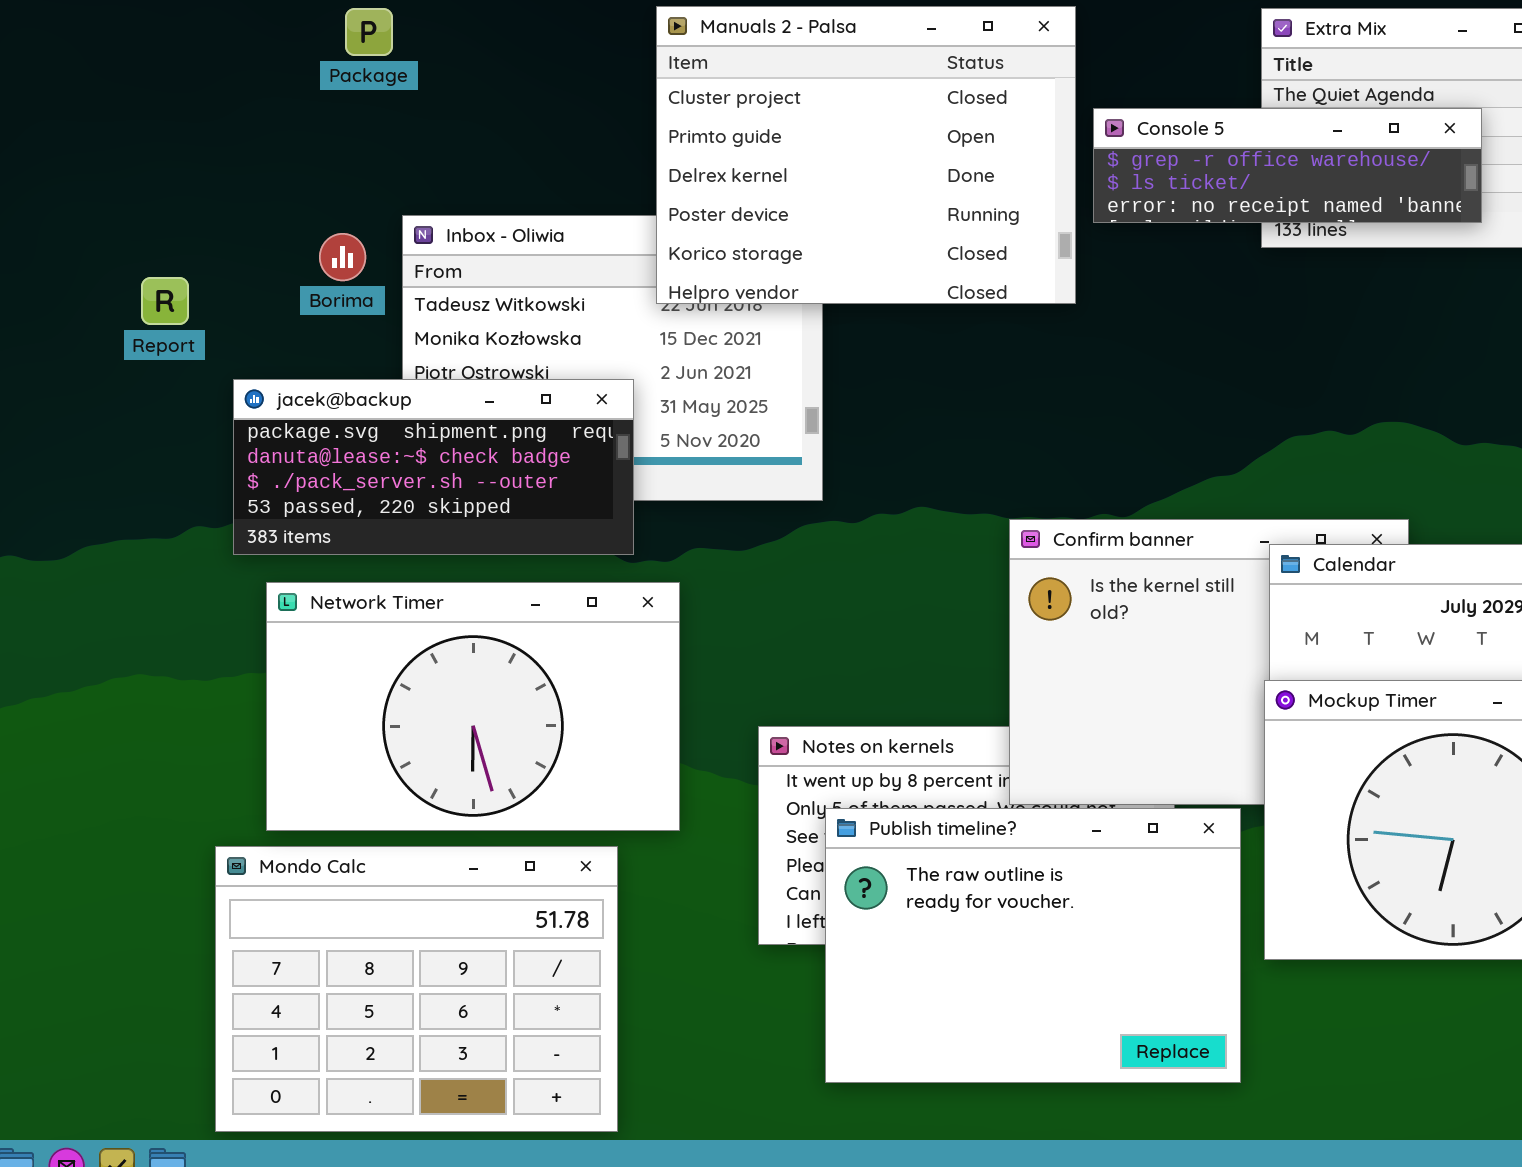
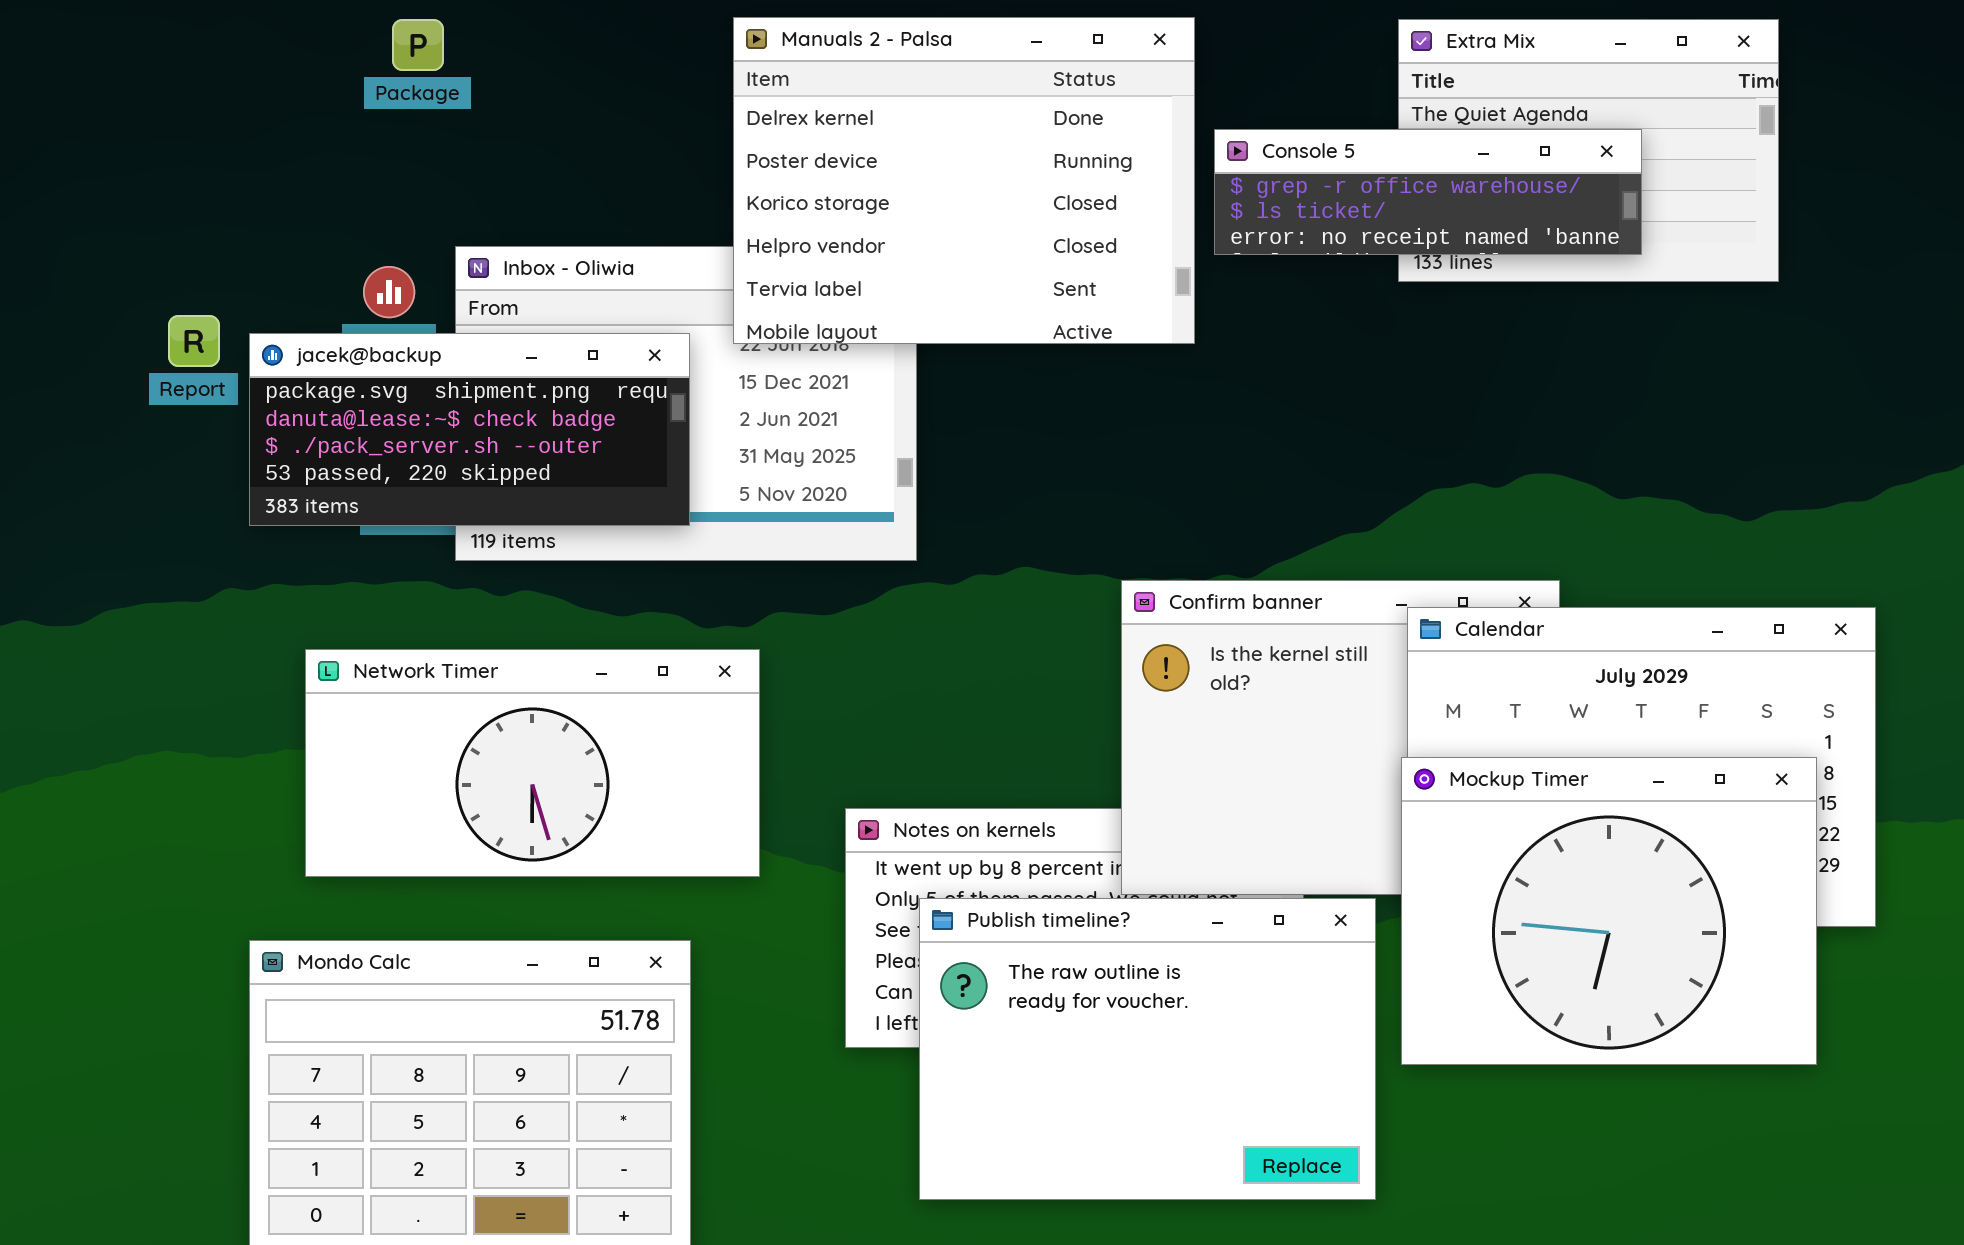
Manuals 2 - Palsa: [656,6,1076,304] -> [733,17,1195,344], scrolled down 2 rows
jacek@backup: [233,379,634,555] -> [249,333,690,526], moved
Network Timer: [266,582,680,831] -> [305,649,760,877], resized

